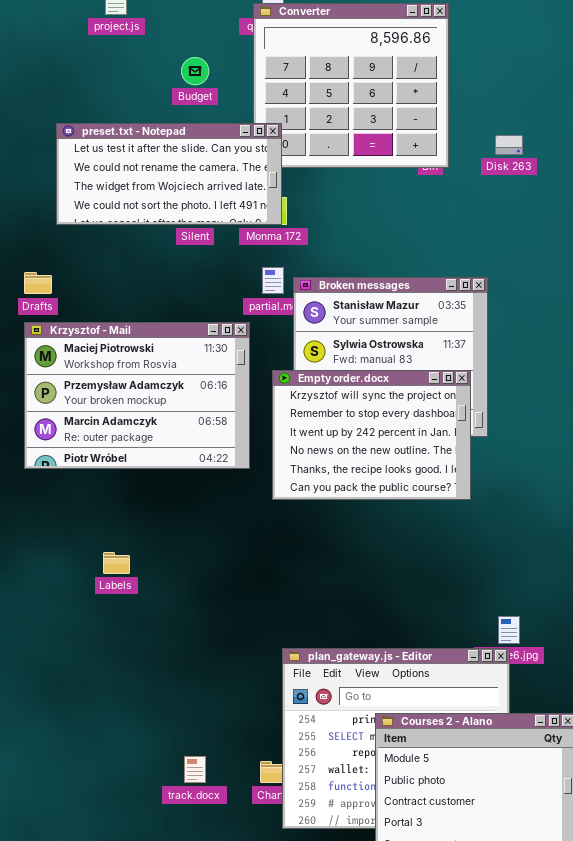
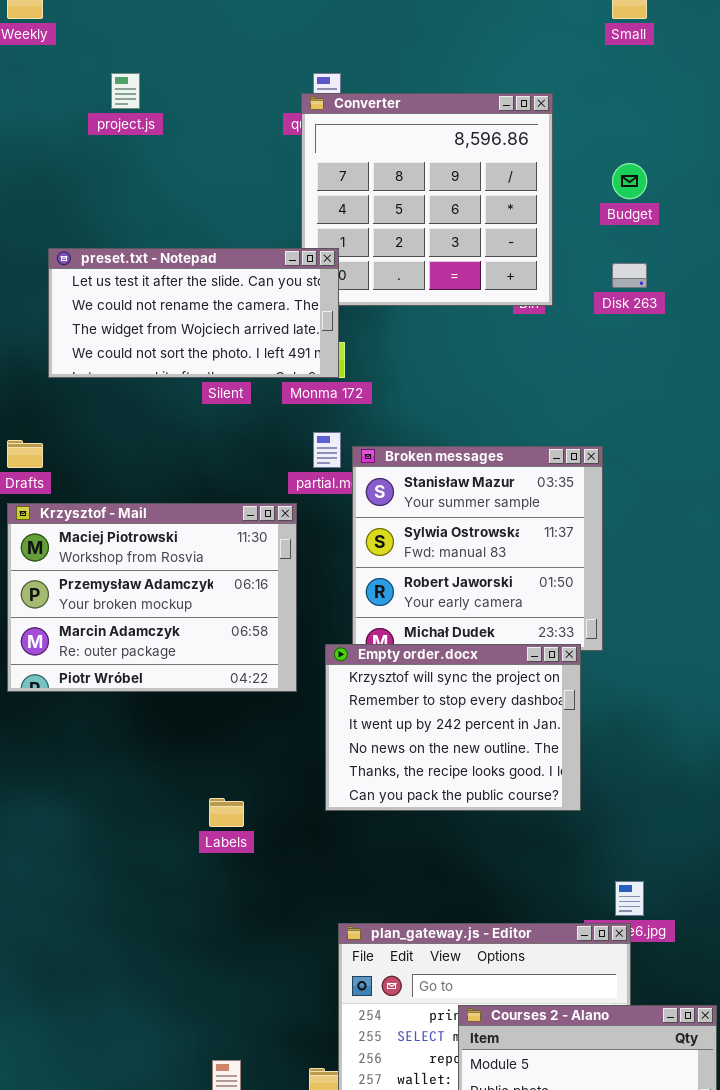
Budget: [181,57,209,85] -> [612,163,647,199], moved
Empty order.docx: [272,370,471,500] -> [325,644,581,811], moved
Labels: [103,552,130,574] -> [209,798,244,827], moved

